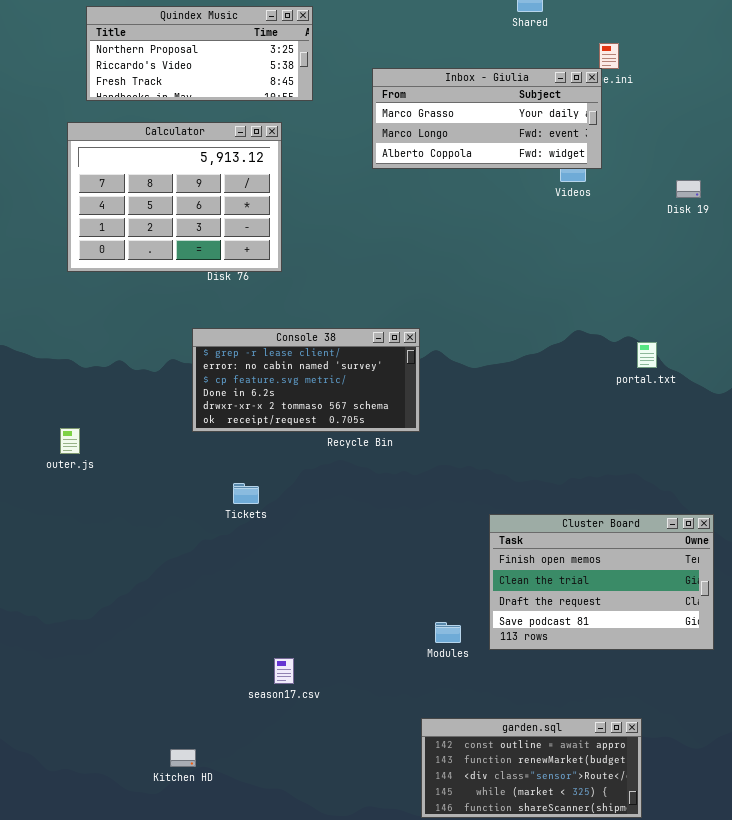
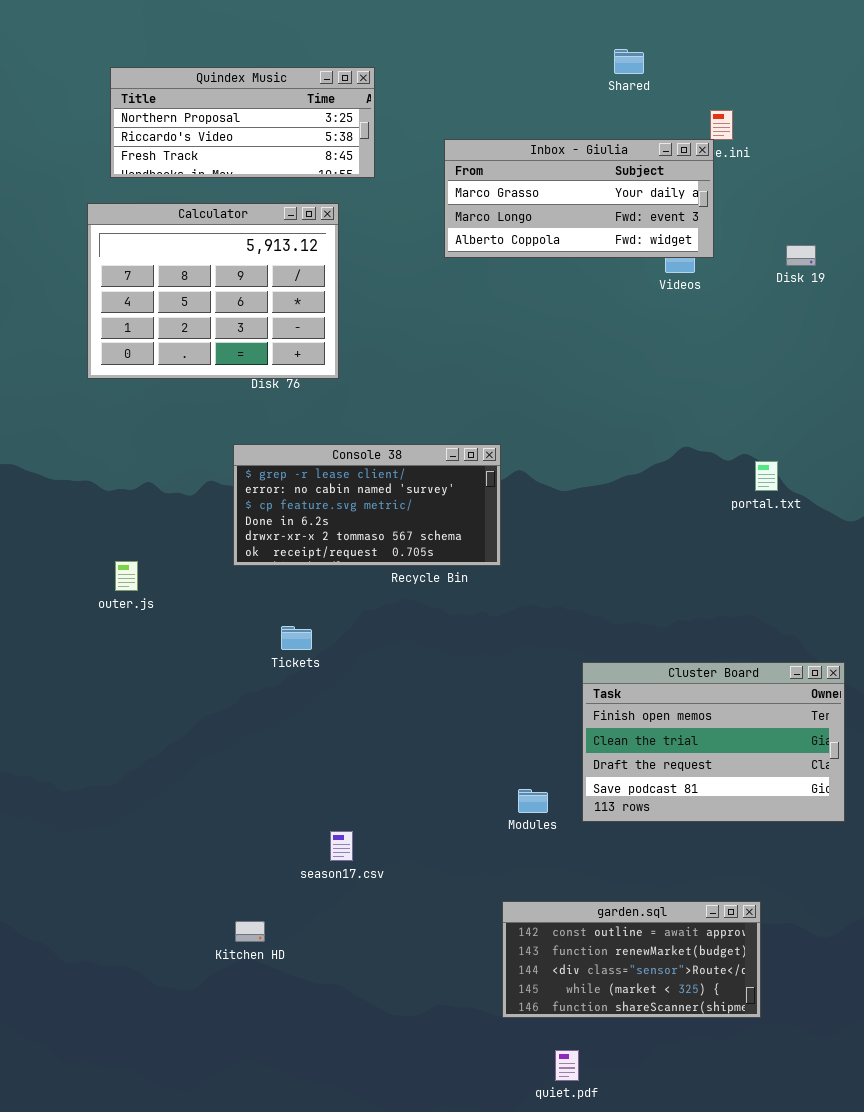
Disk 19: [676,180,701,198] -> [786,245,816,266], moved
outer.js: [60,428,80,454] -> [115,561,138,591], moved
Kitchen HD: [170,749,196,767] -> [235,921,265,942], moved

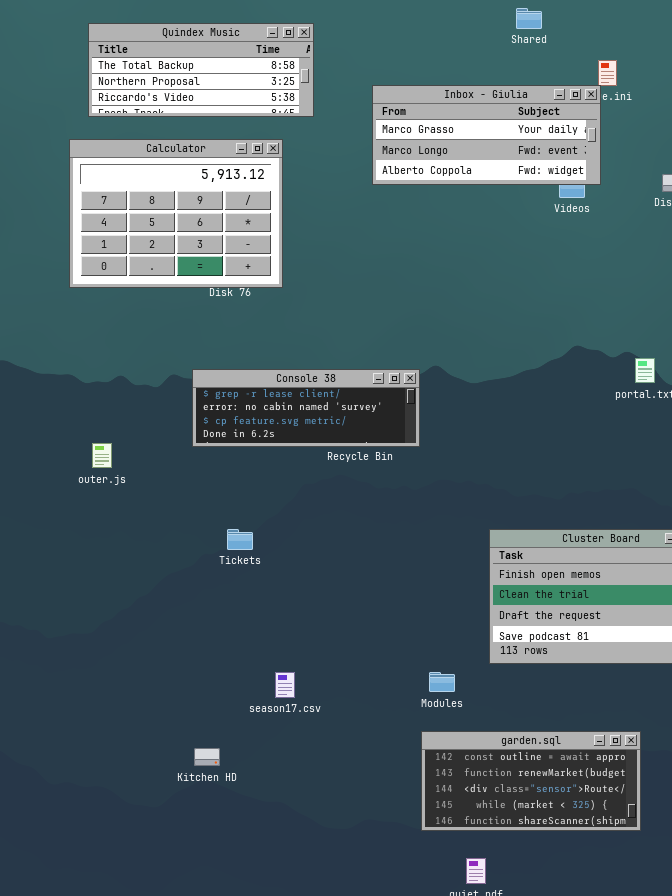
Quindex Music: [110,67,375,178] -> [88,23,314,117], scrolled up 1 row
Console 38: [233,444,501,566] -> [192,369,420,447], resized
Tickets: [281,626,312,650] -> [227,529,253,550], moved
Modules: [518,789,548,813] -> [429,672,455,692], moved

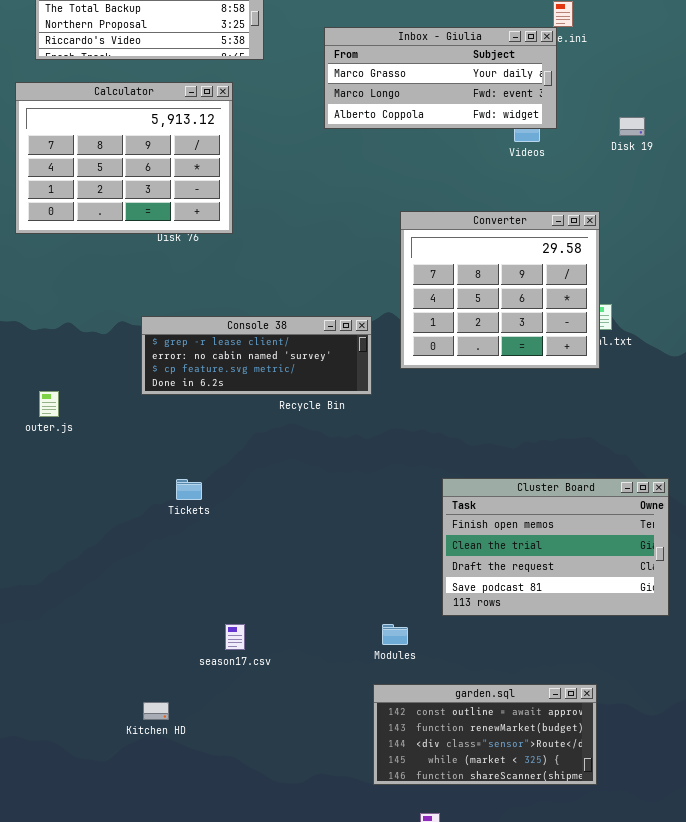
Converter: none -> [400,211,600,369], opened

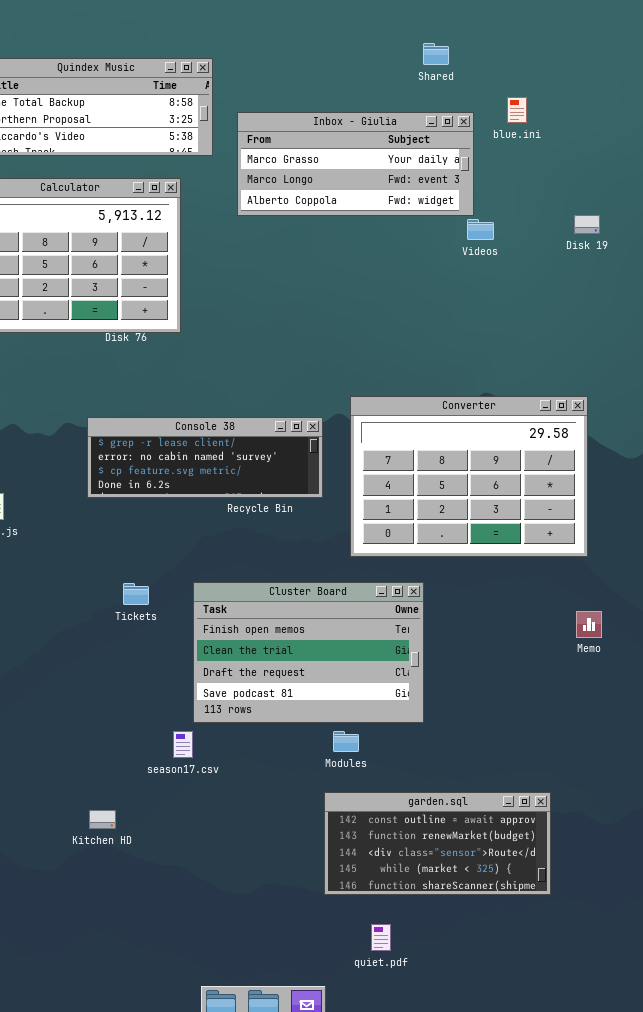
Inbox - Giulia: [324,27,557,129] -> [237,112,474,216], moved
Converter: [400,211,600,369] -> [350,396,588,557], moved, resized
Cluster Board: [442,478,669,616] -> [193,582,424,723], moved

